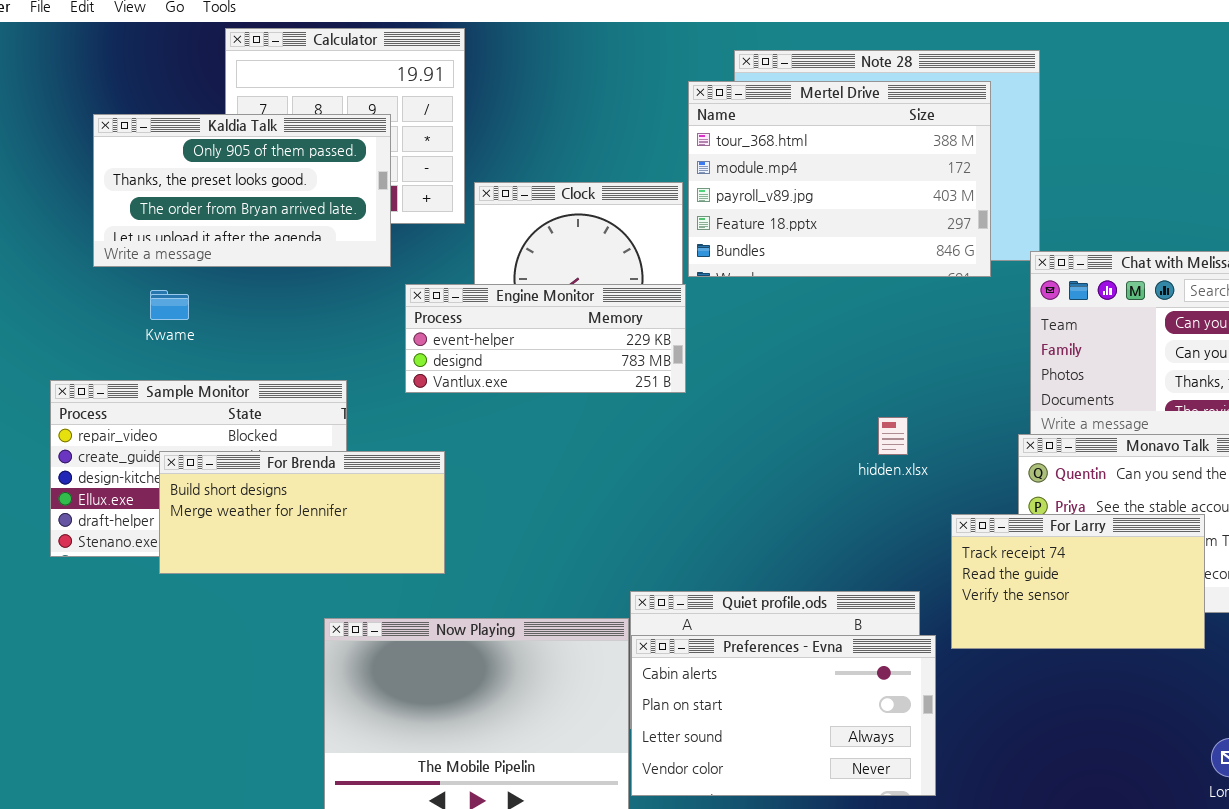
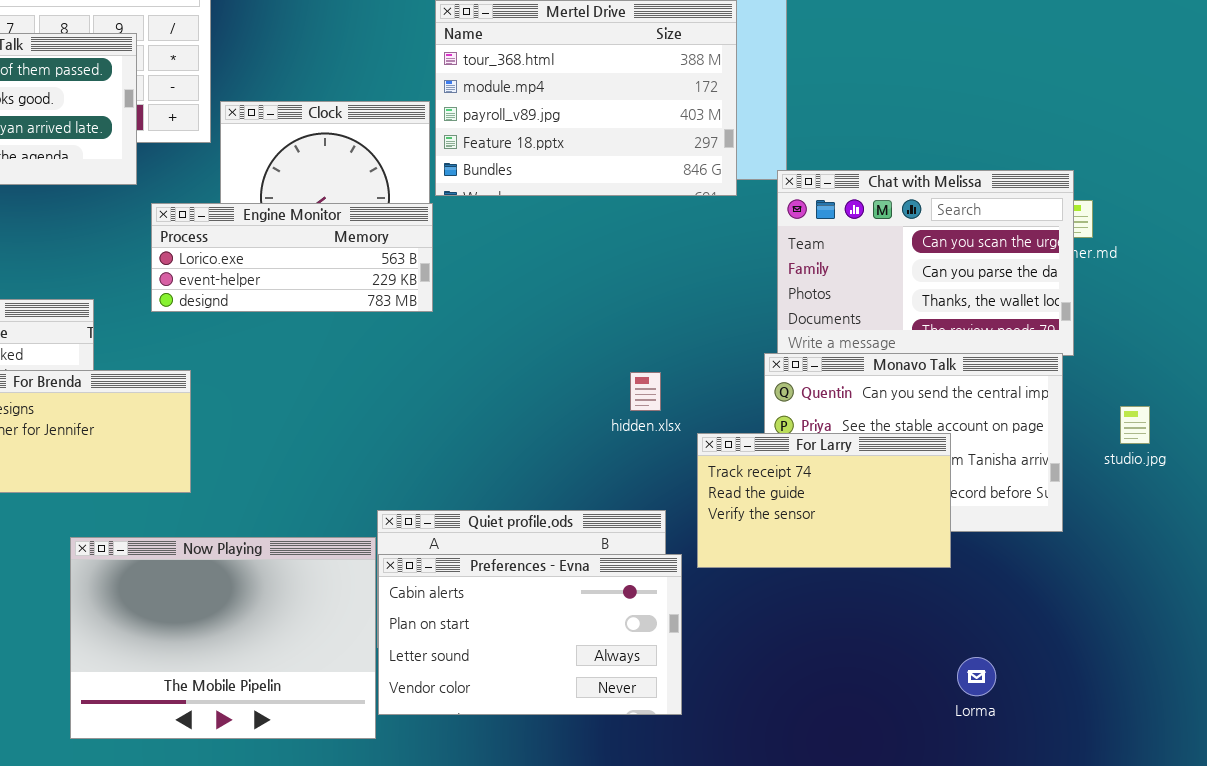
Engine Monitor: [405,284,686,393] -> [151,203,433,312], scrolled up 1 row
hidden.xlsx: [878,417,908,455] -> [630,372,661,411], moved

